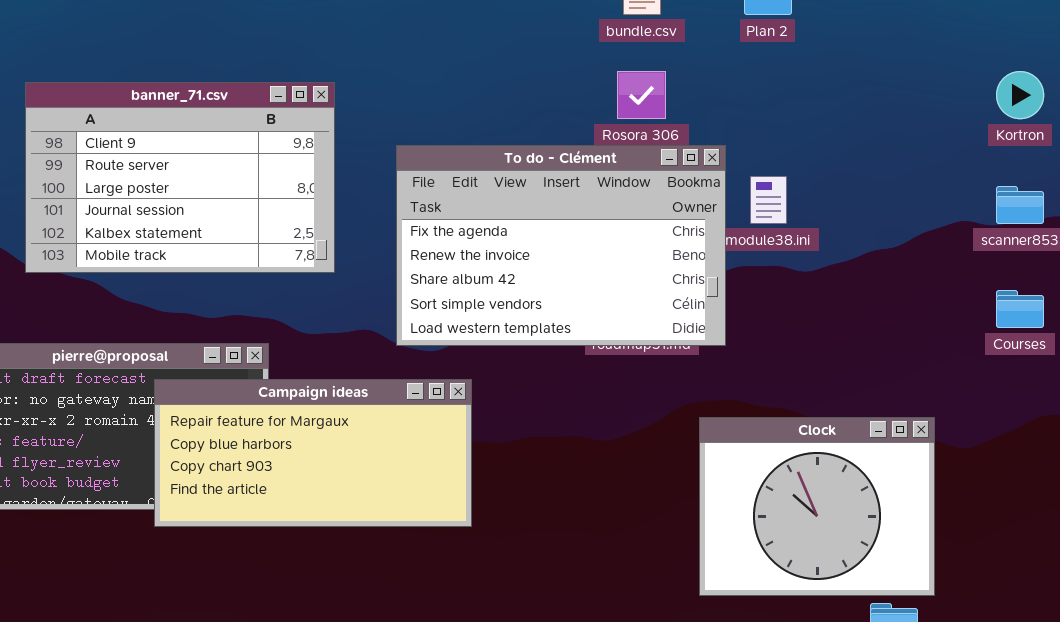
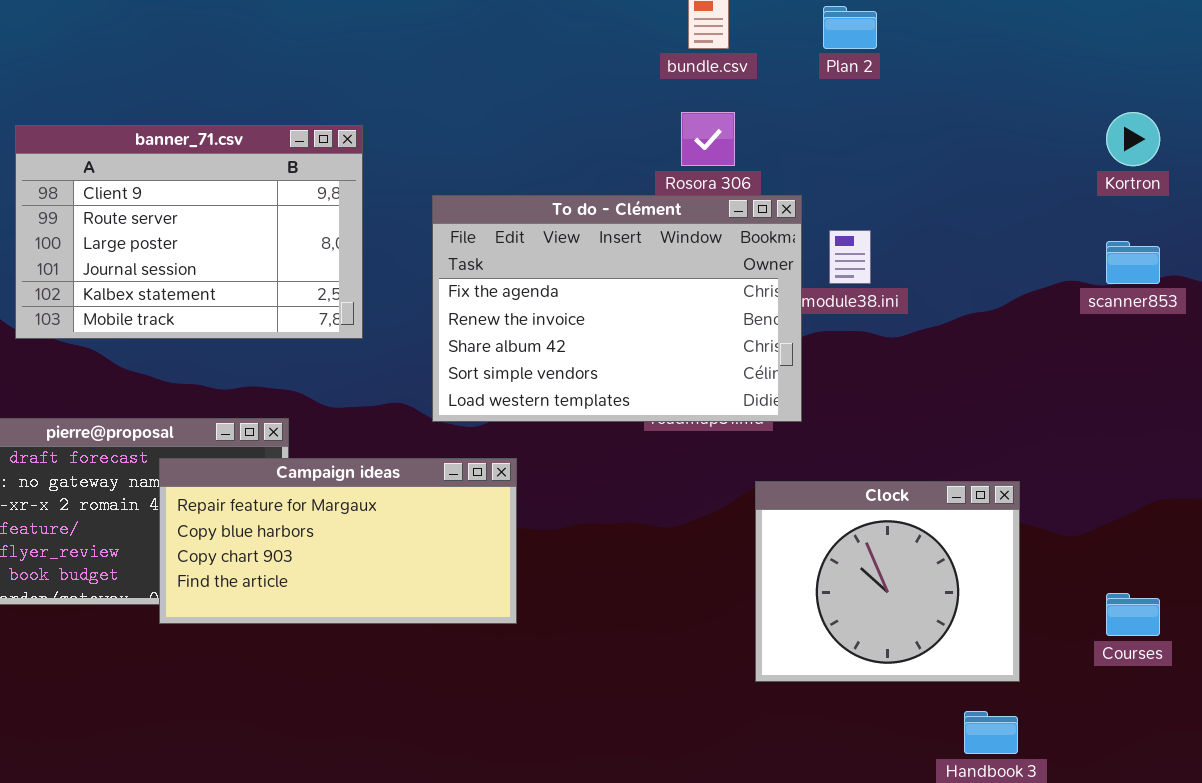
Courses: [996,290,1044,328] -> [1106,593,1160,636], moved
Clock: [699,417,935,596] -> [755,481,1020,682], moved

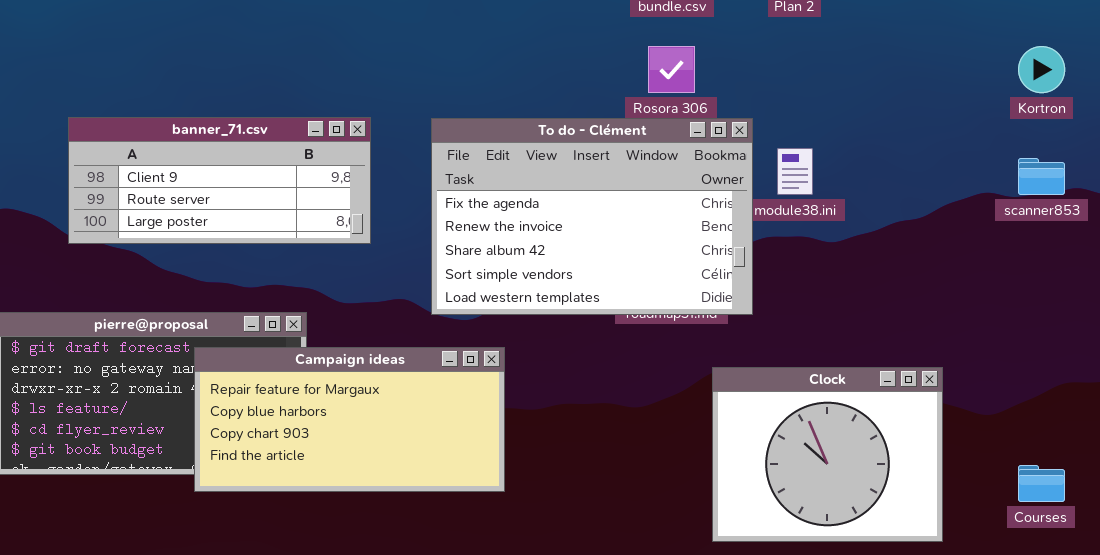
banner_71.csv: [15,125,363,339] -> [68,117,371,244], resized

